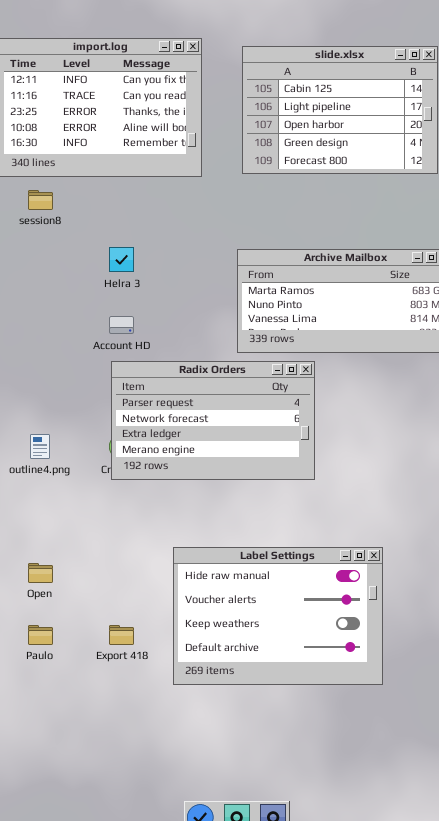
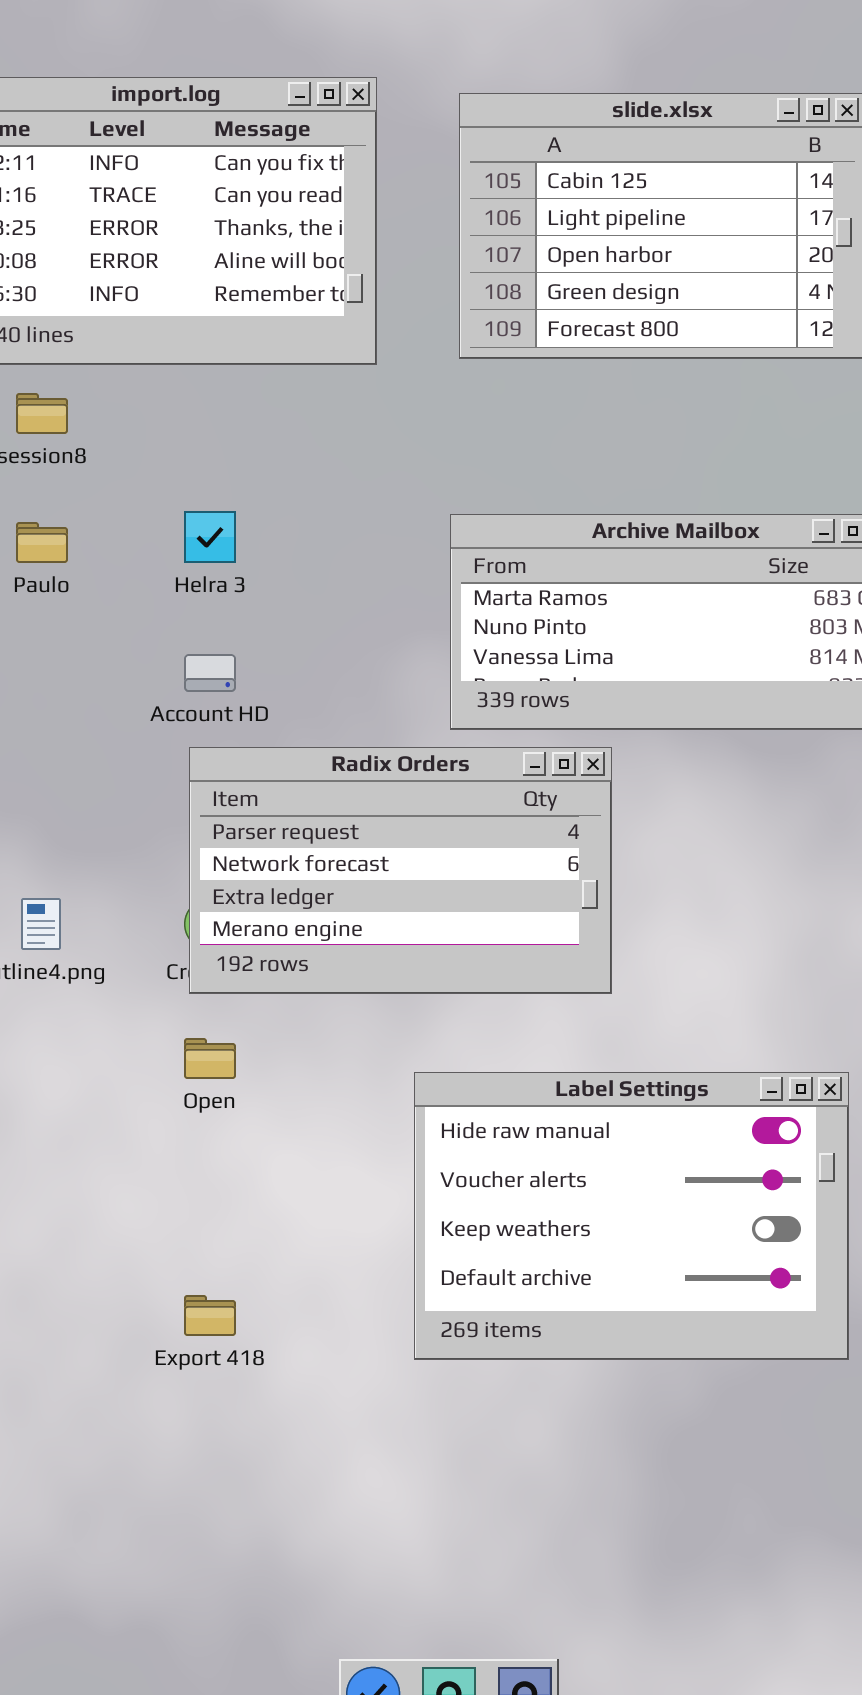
Label Settings: [173,547,383,685] -> [414,1072,849,1360], moved
Open: [28,563,53,583] -> [184,1038,236,1079], moved
Paulo: [28,625,53,645] -> [16,522,68,563], moved

